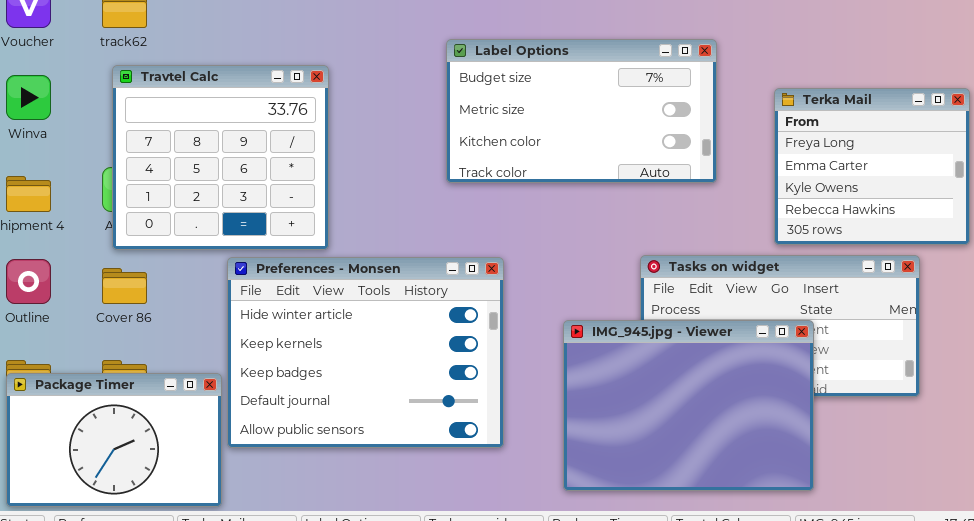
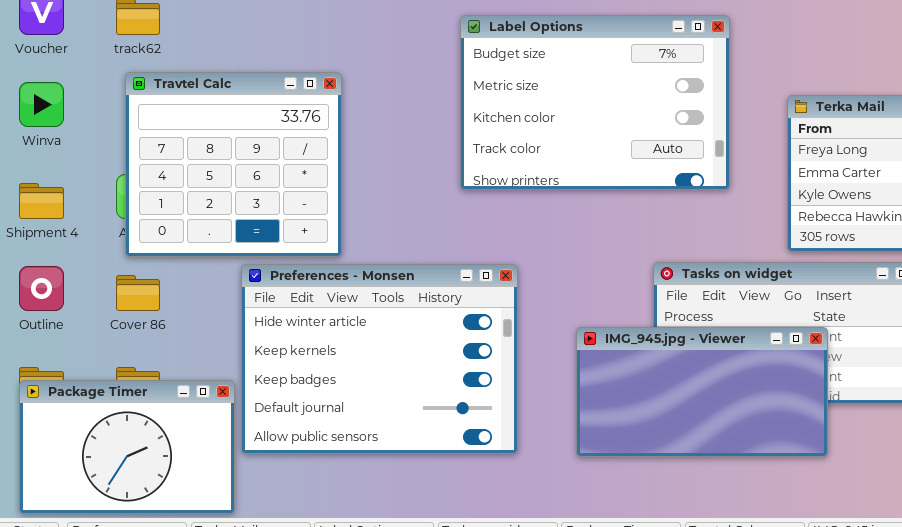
Label Options: [446,39,717,183] -> [460,15,730,190], resized
IMG_945.jpg - Viewer: [563,320,814,491] -> [576,327,828,457], resized

